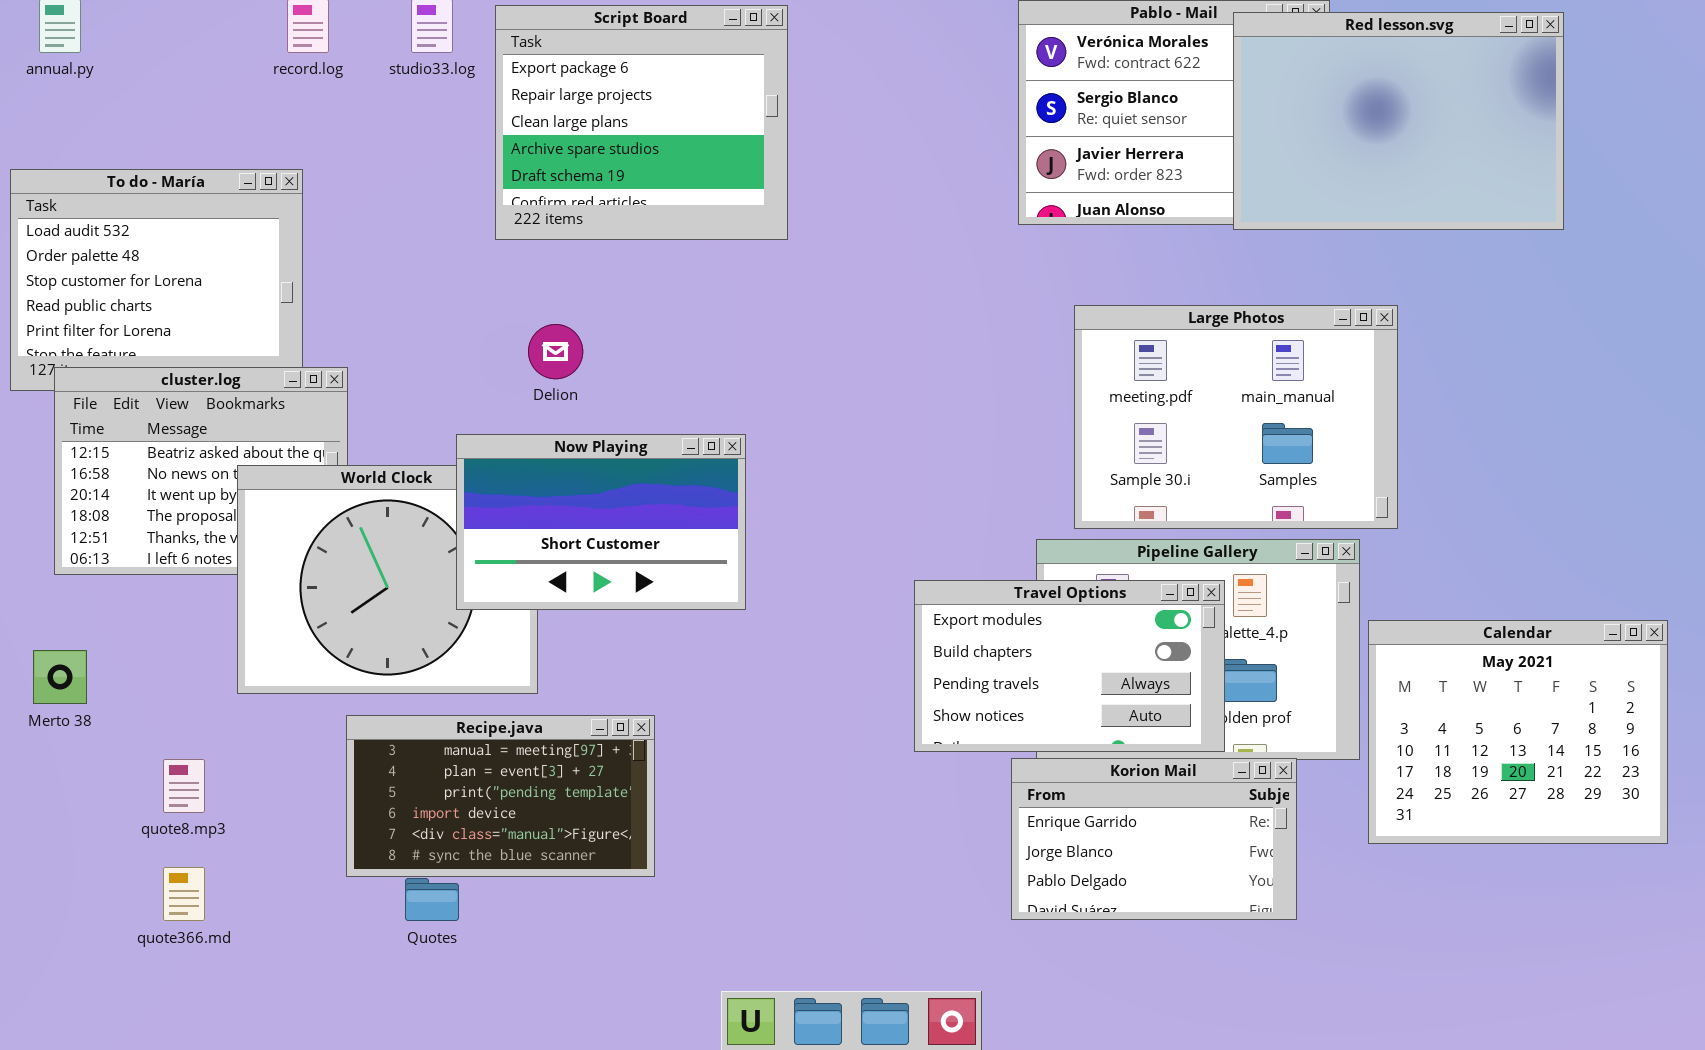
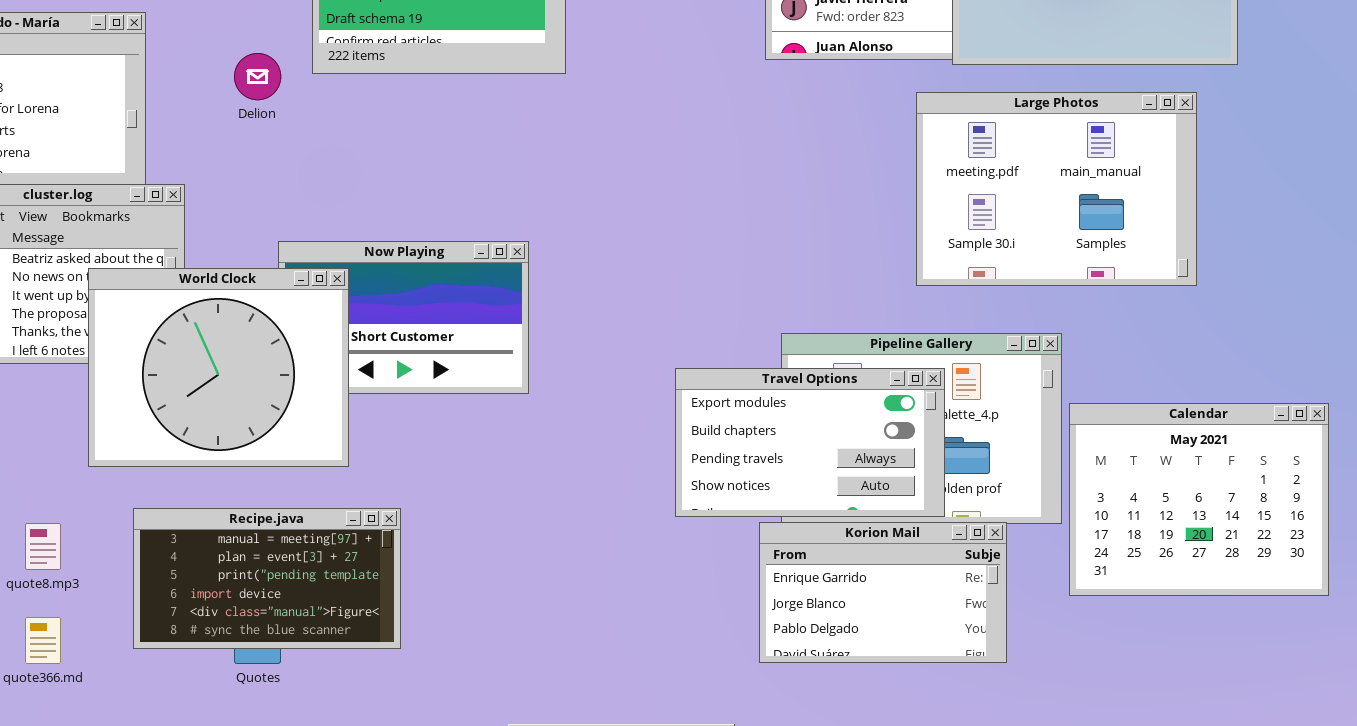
Large Photos: [1074,305,1398,529] -> [916,92,1197,286], moved
Delion: [528,324,583,379] -> [234,53,281,100], moved
World Clock: [237,465,538,694] -> [88,268,349,467], raised
Recipe.java: [346,715,655,877] -> [133,508,401,649], moved

